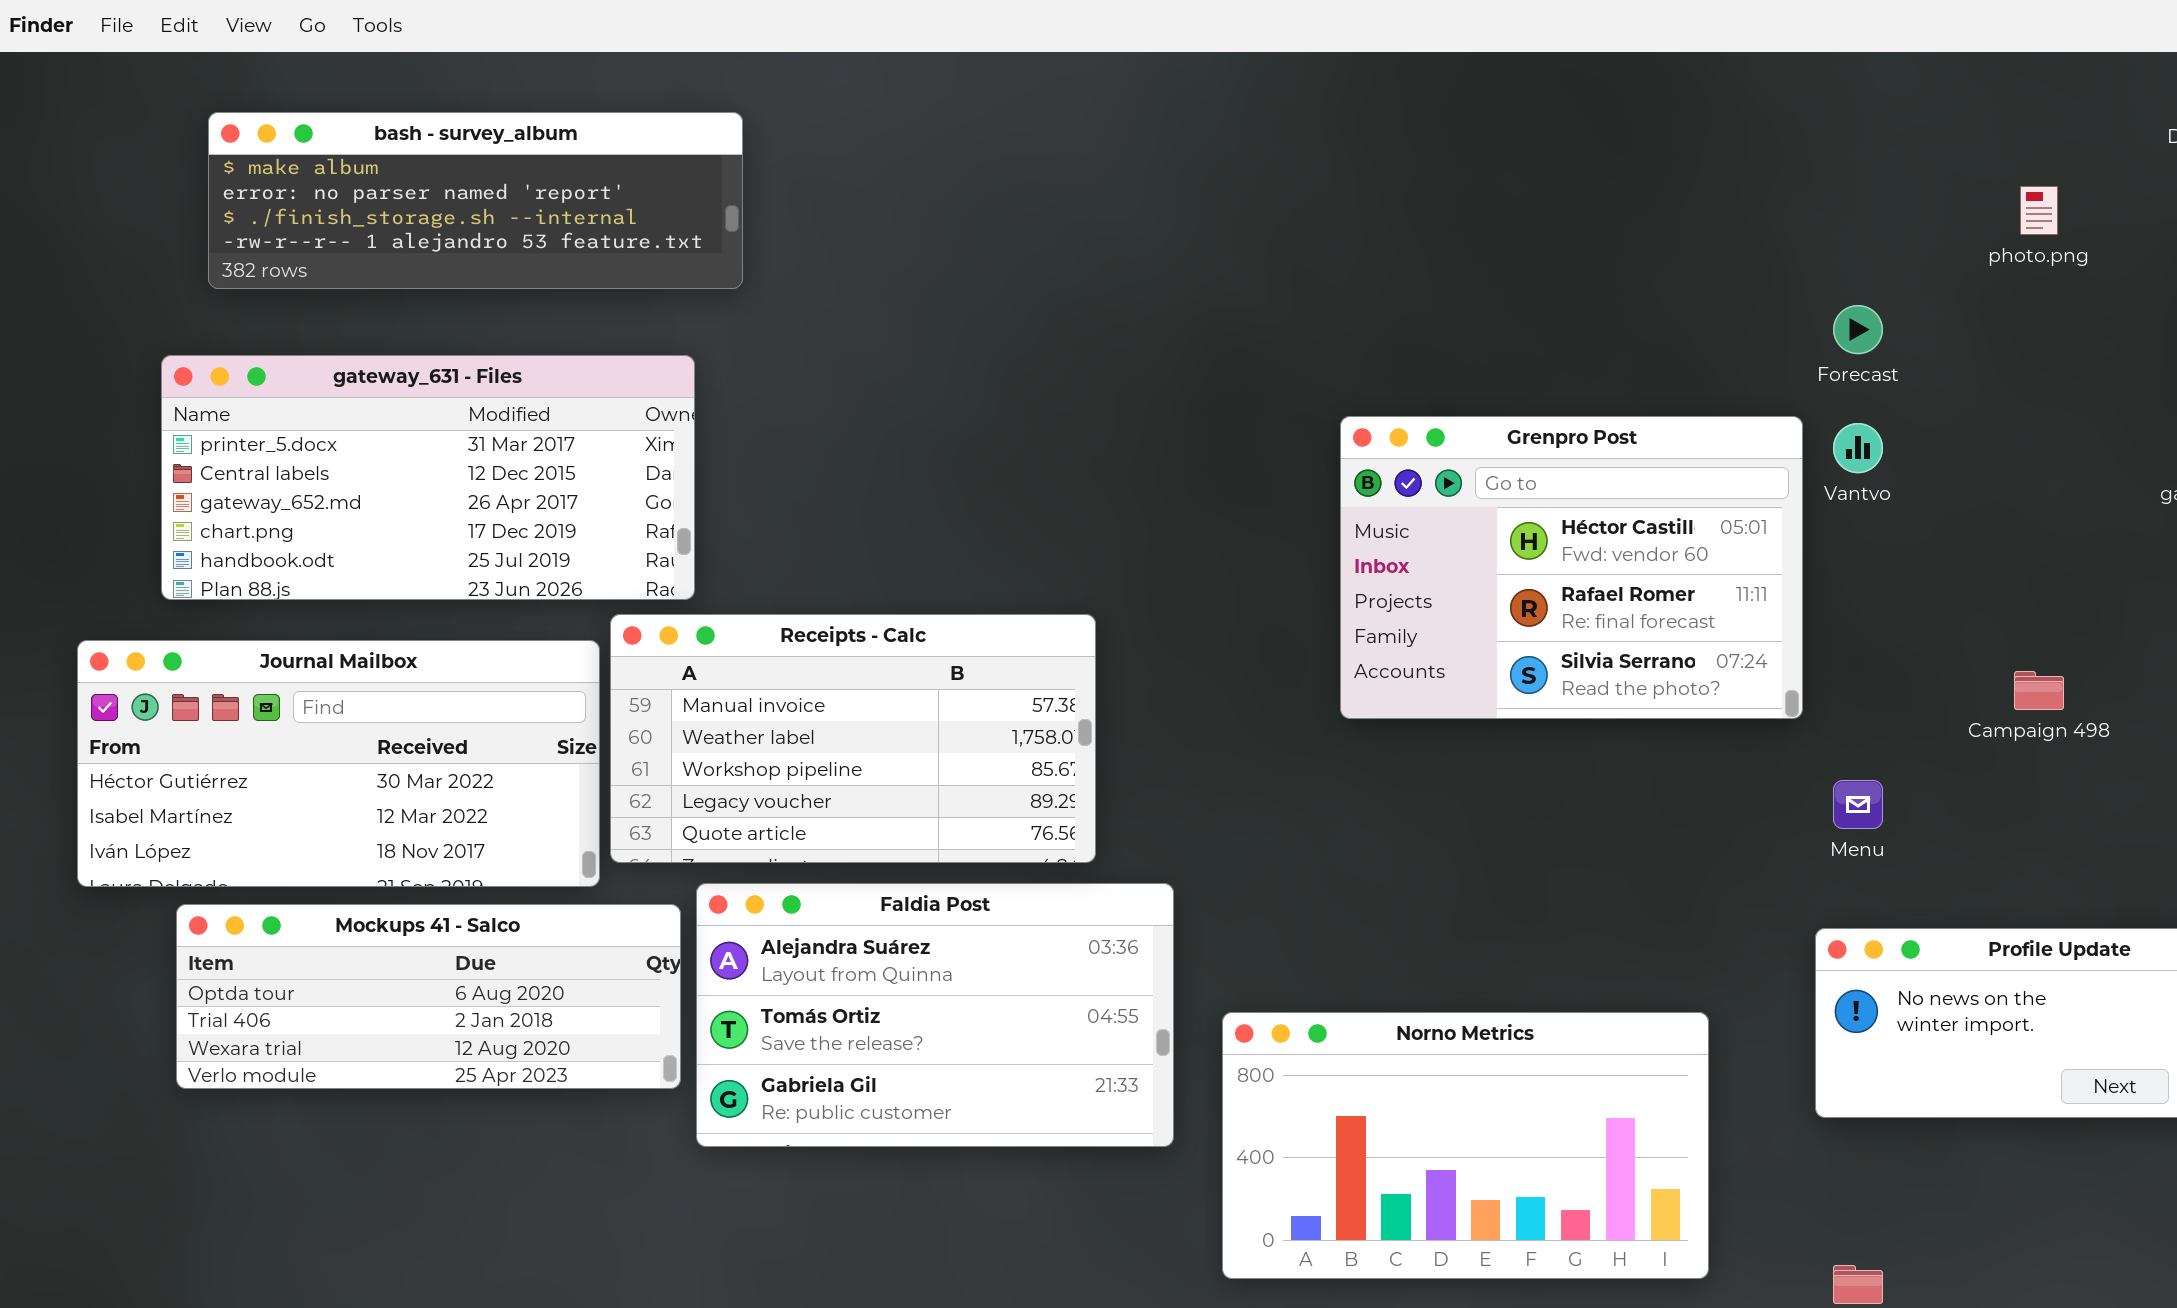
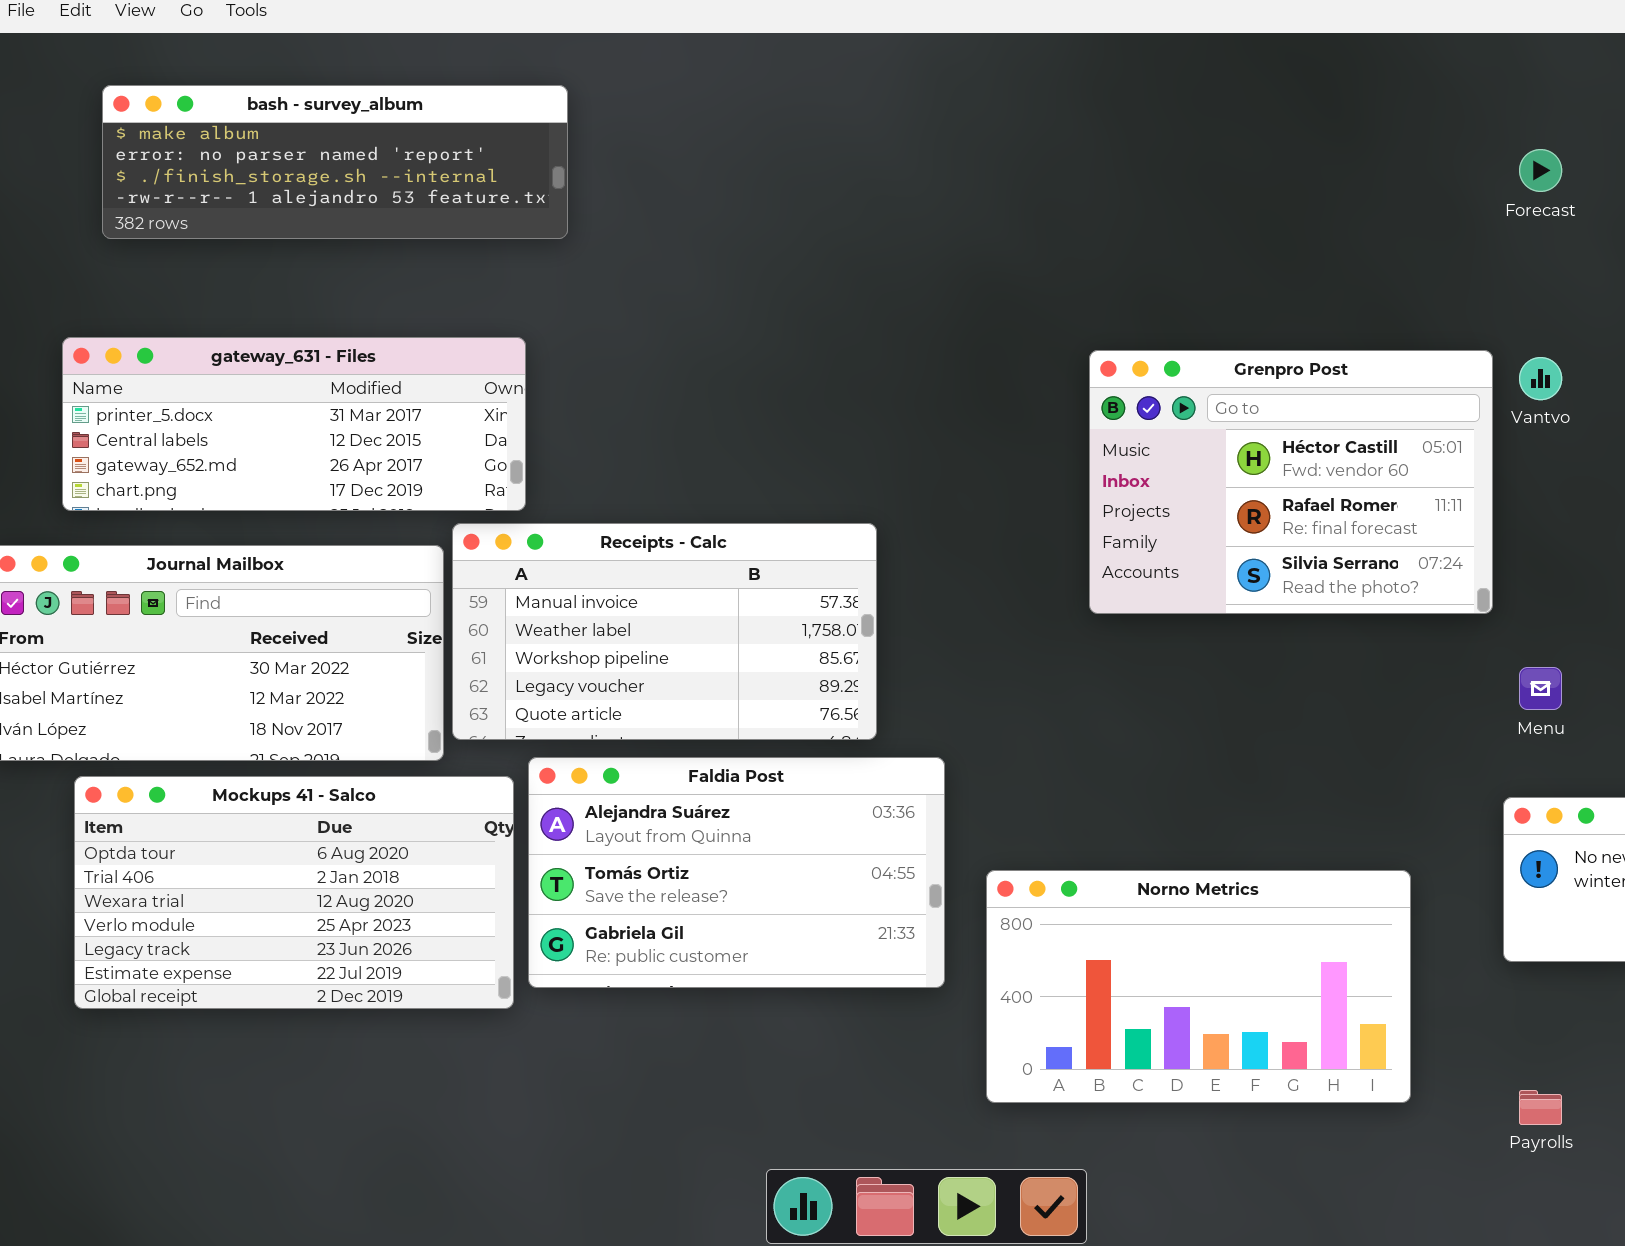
Forecast: [1833,305,1883,354] -> [1519,149,1562,192], moved
gateway_631 - Files: [161,355,695,600] -> [62,337,526,511], resized
Mockups 41 - Salco: [176,904,681,1089] -> [74,776,514,1009], resized

